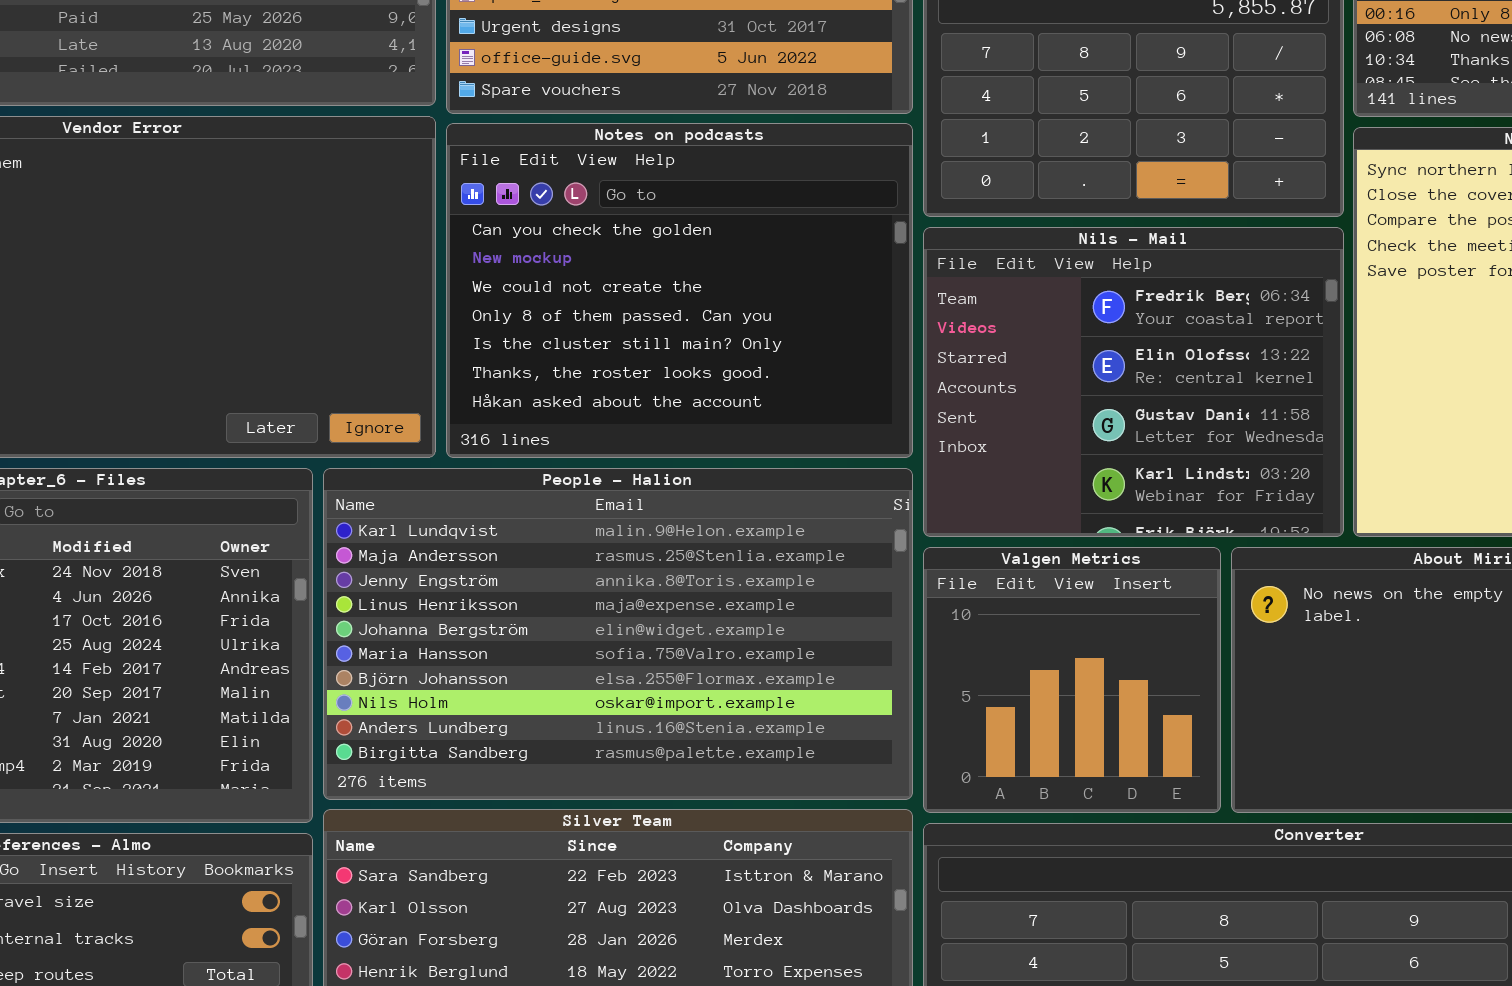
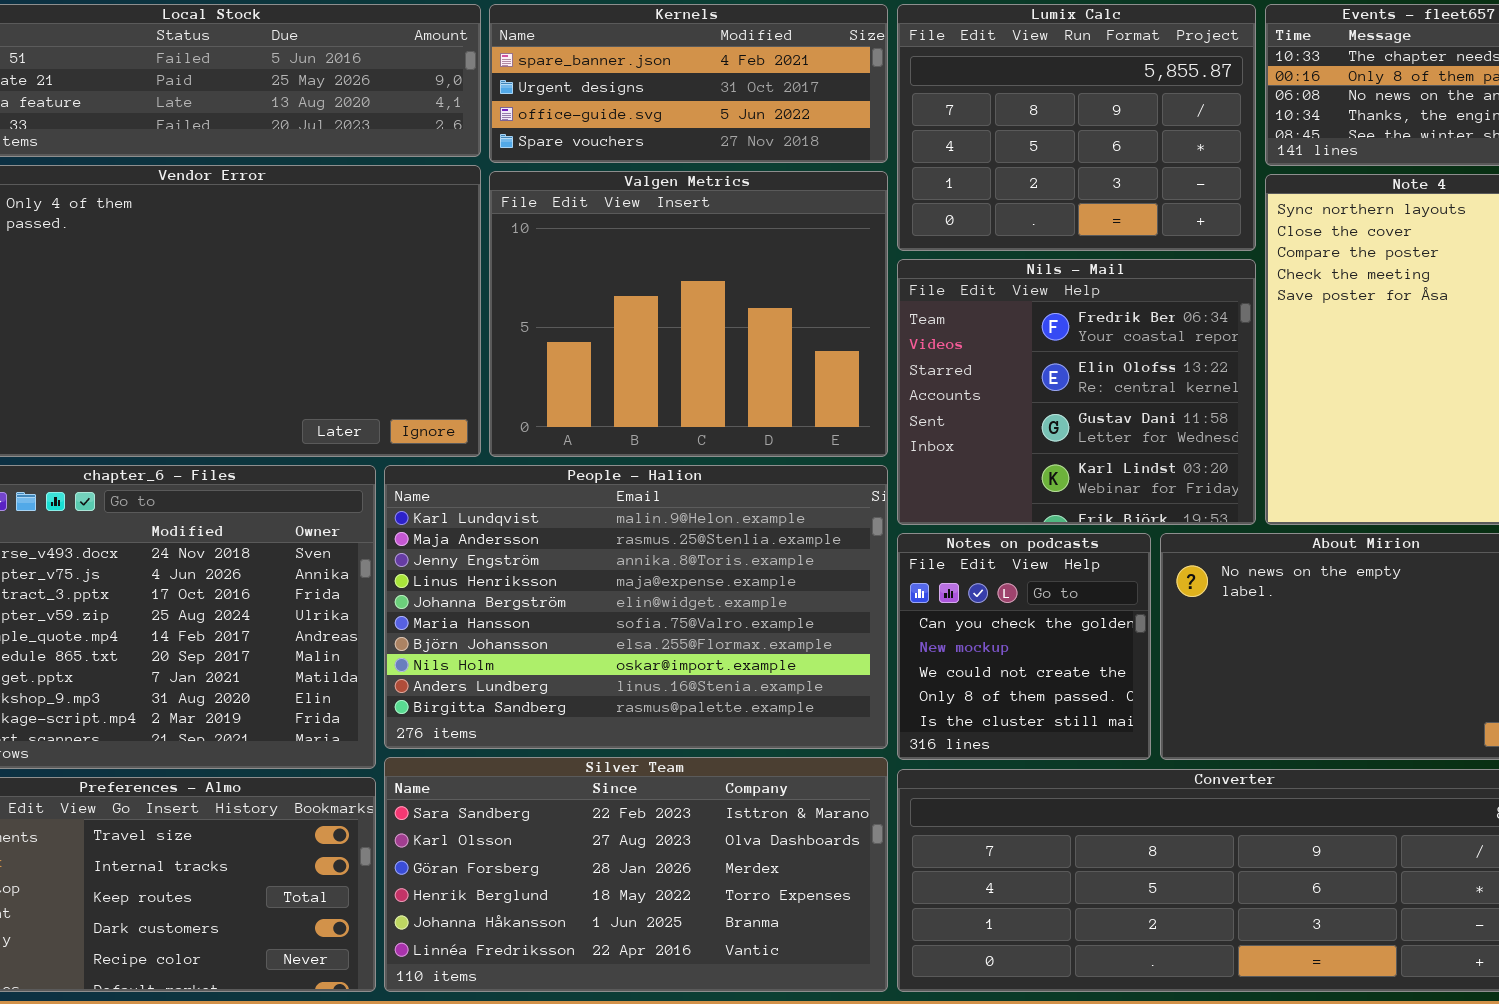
Notes on podcasts: [446,123,913,458] -> [897,533,1151,760], moved, resized
Valgen Metrics: [923,547,1221,813] -> [489,171,888,457], moved, resized

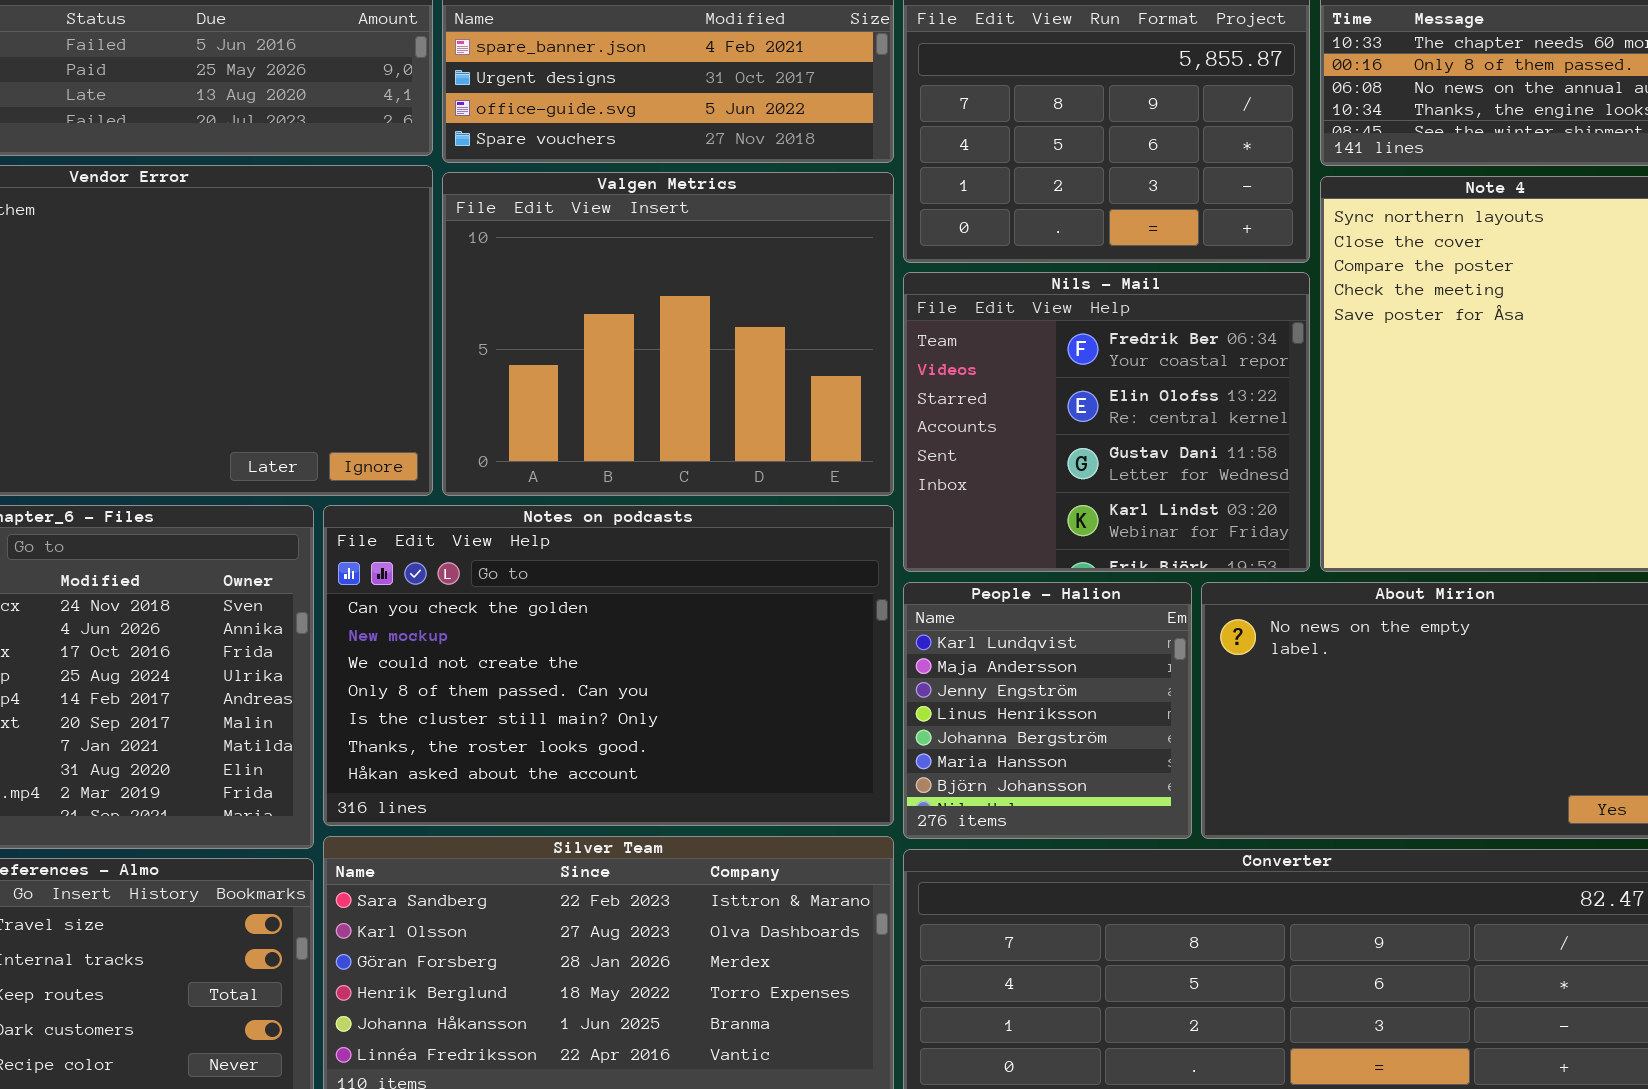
People - Halion: [384,465,888,749] -> [903,582,1192,839], moved, resized
Notes on podcasts: [897,533,1151,760] -> [323,505,894,826], moved, resized

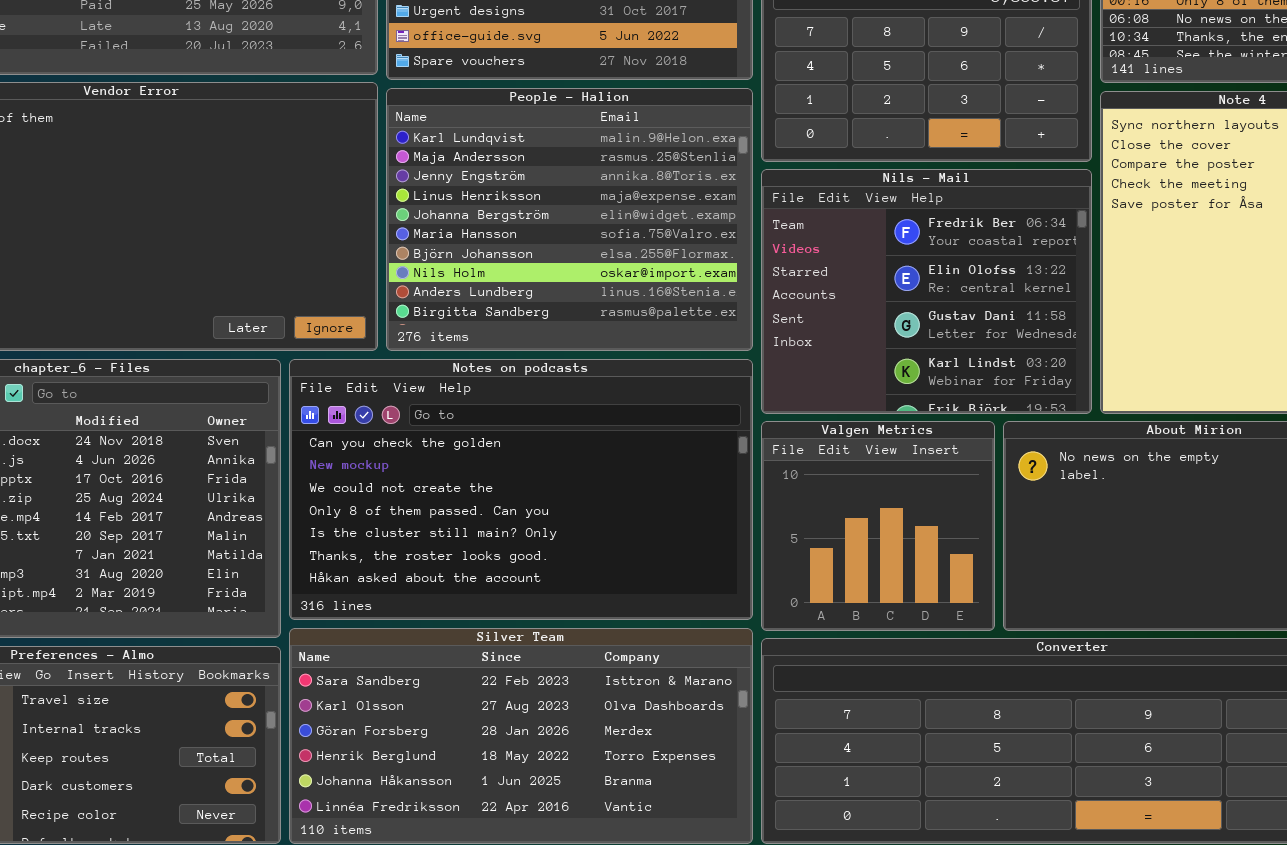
Valgen Metrics: [442,172,894,496] -> [761,421,995,631], moved, resized
People - Halion: [903,582,1192,839] -> [386,88,753,351], moved, resized

